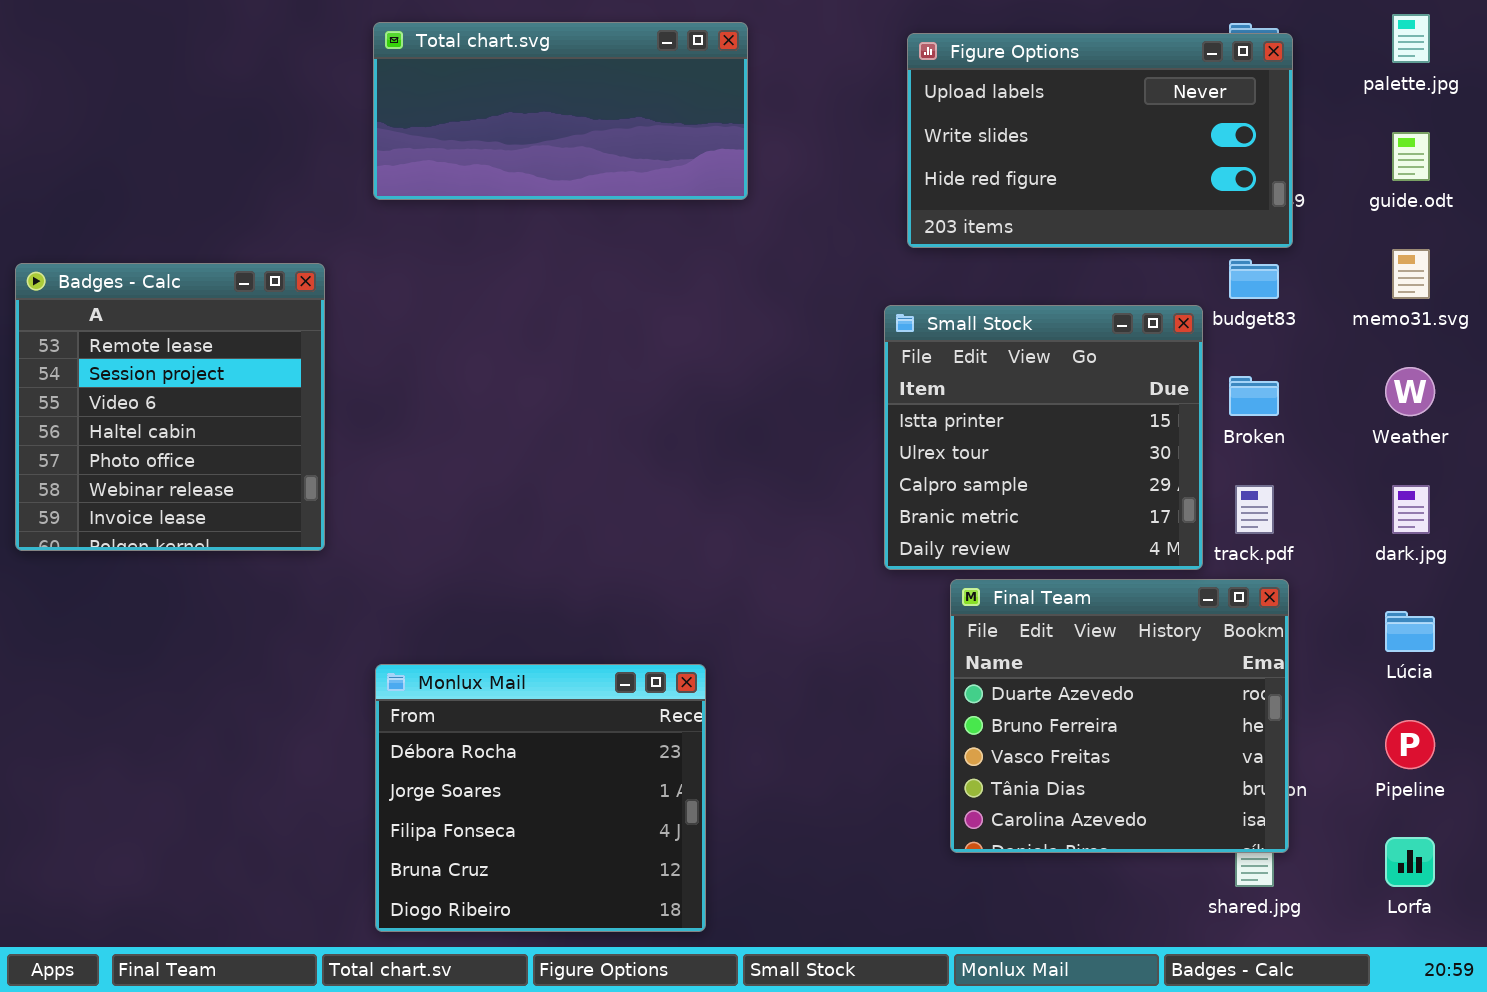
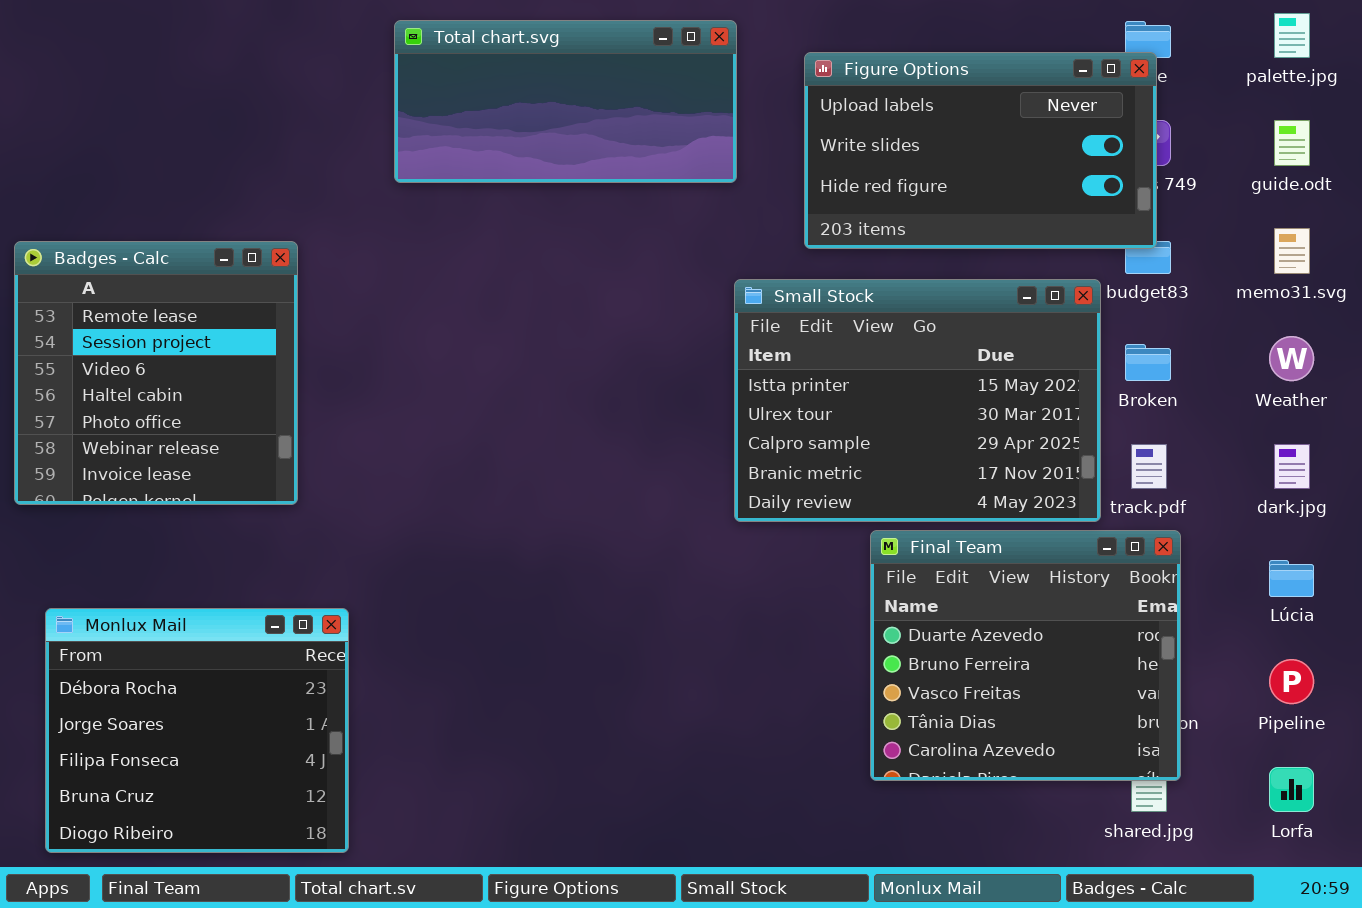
Total chart.svg: [373,22,748,200] -> [394,20,737,183], moved
Figure Options: [907,33,1293,248] -> [804,52,1157,249], moved
Small Stock: [884,305,1203,570] -> [734,279,1101,522], resized
Monlux Mail: [375,664,706,932] -> [45,608,349,853], moved

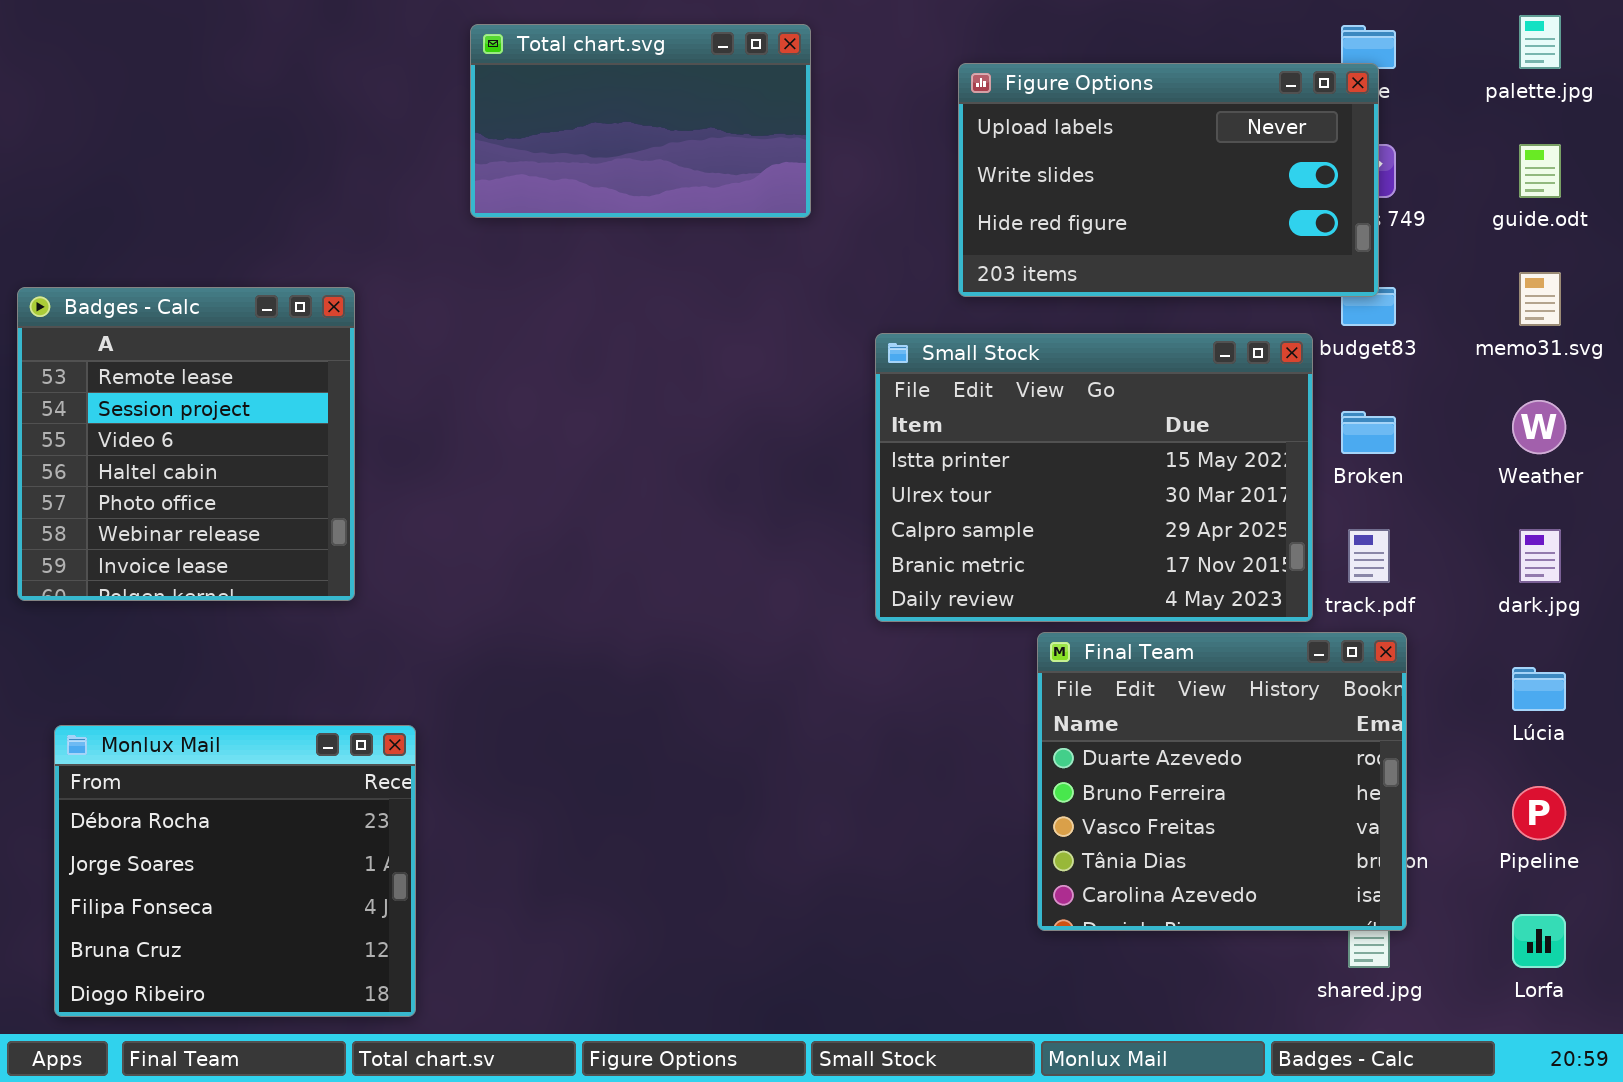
Total chart.svg: [394,20,737,183] -> [470,24,811,218], resized

